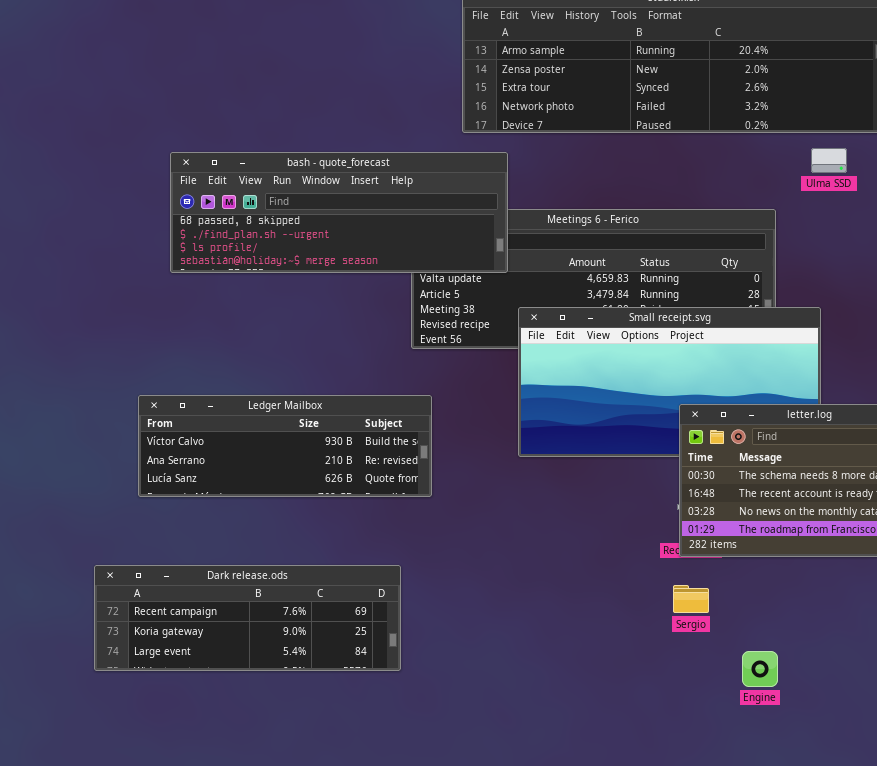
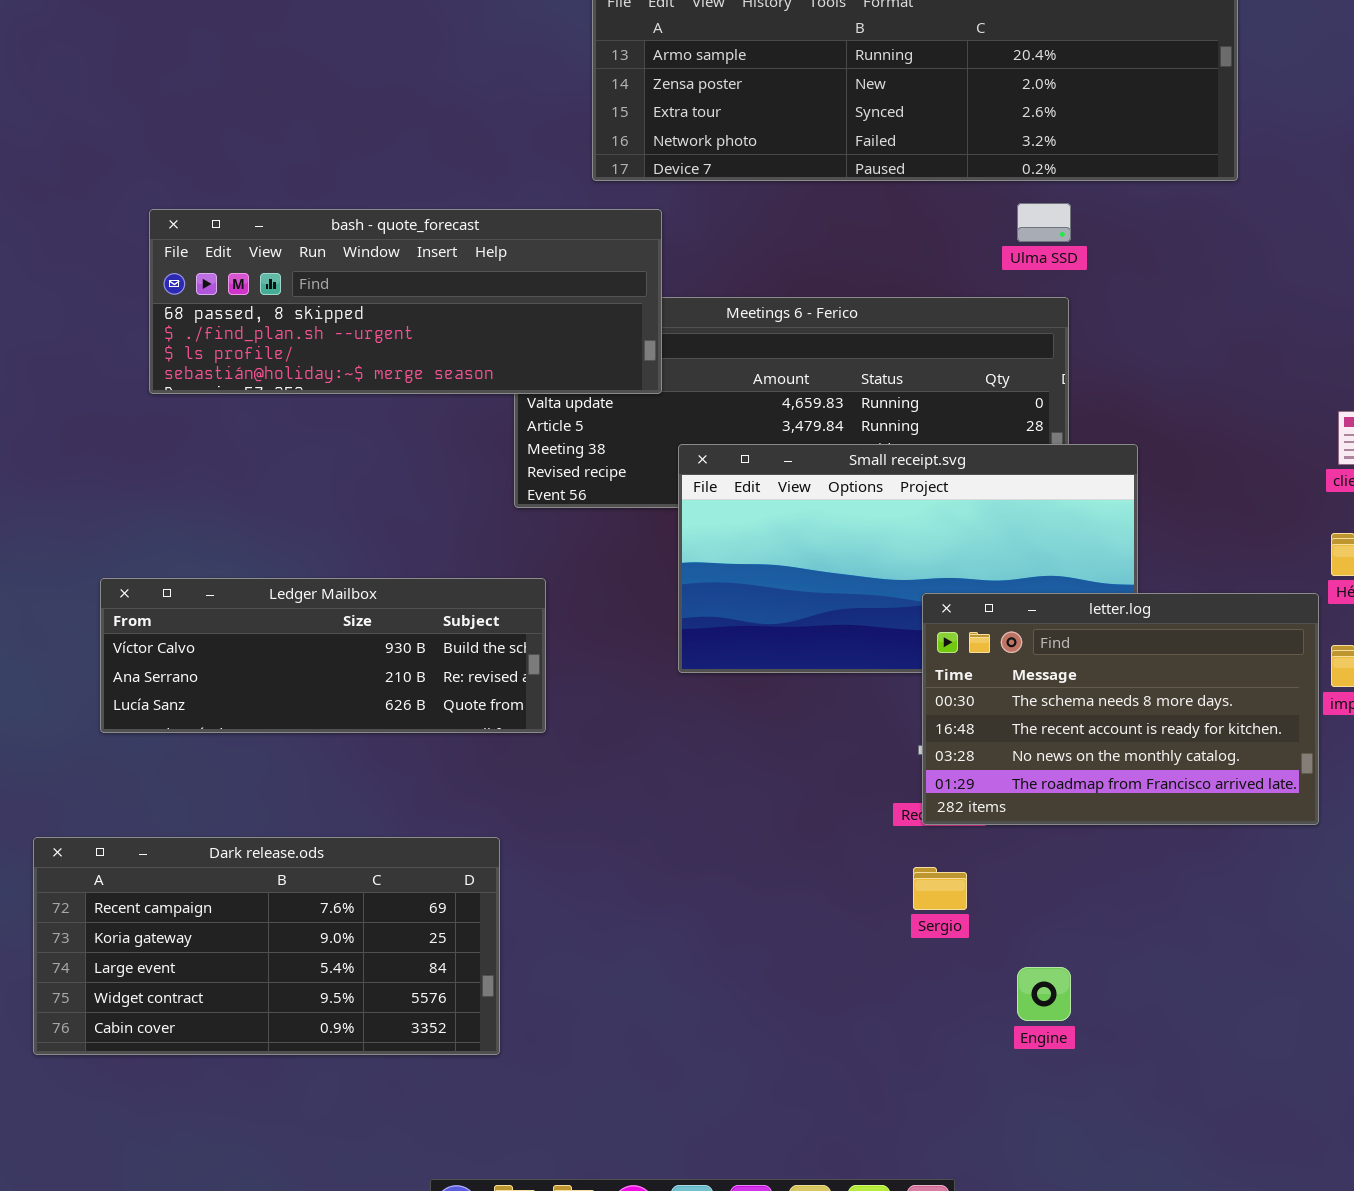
Ulma SSD: [811,148,847,173] -> [1017,203,1071,242], moved
Dark release.ods: [94,565,401,671] -> [33,837,500,1055], resized

